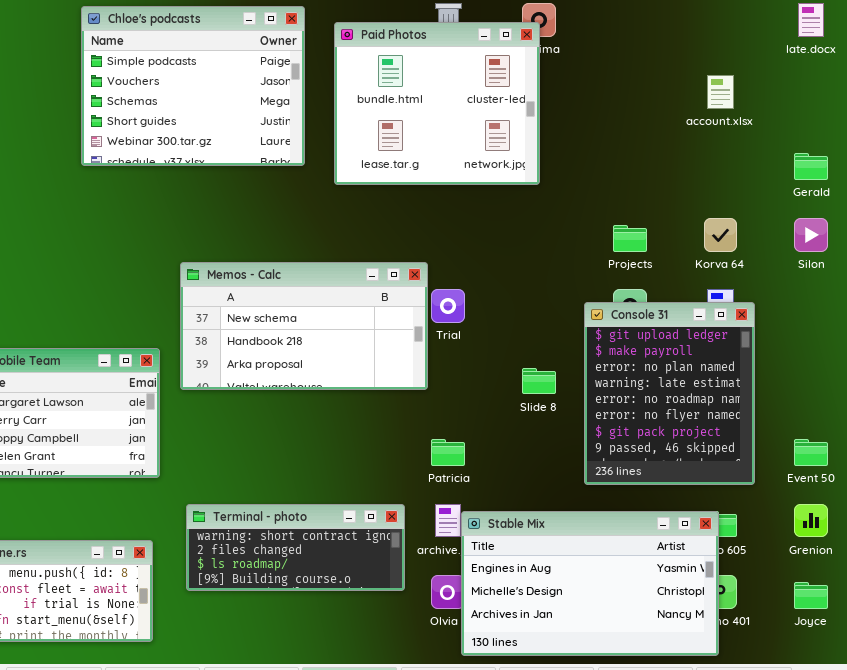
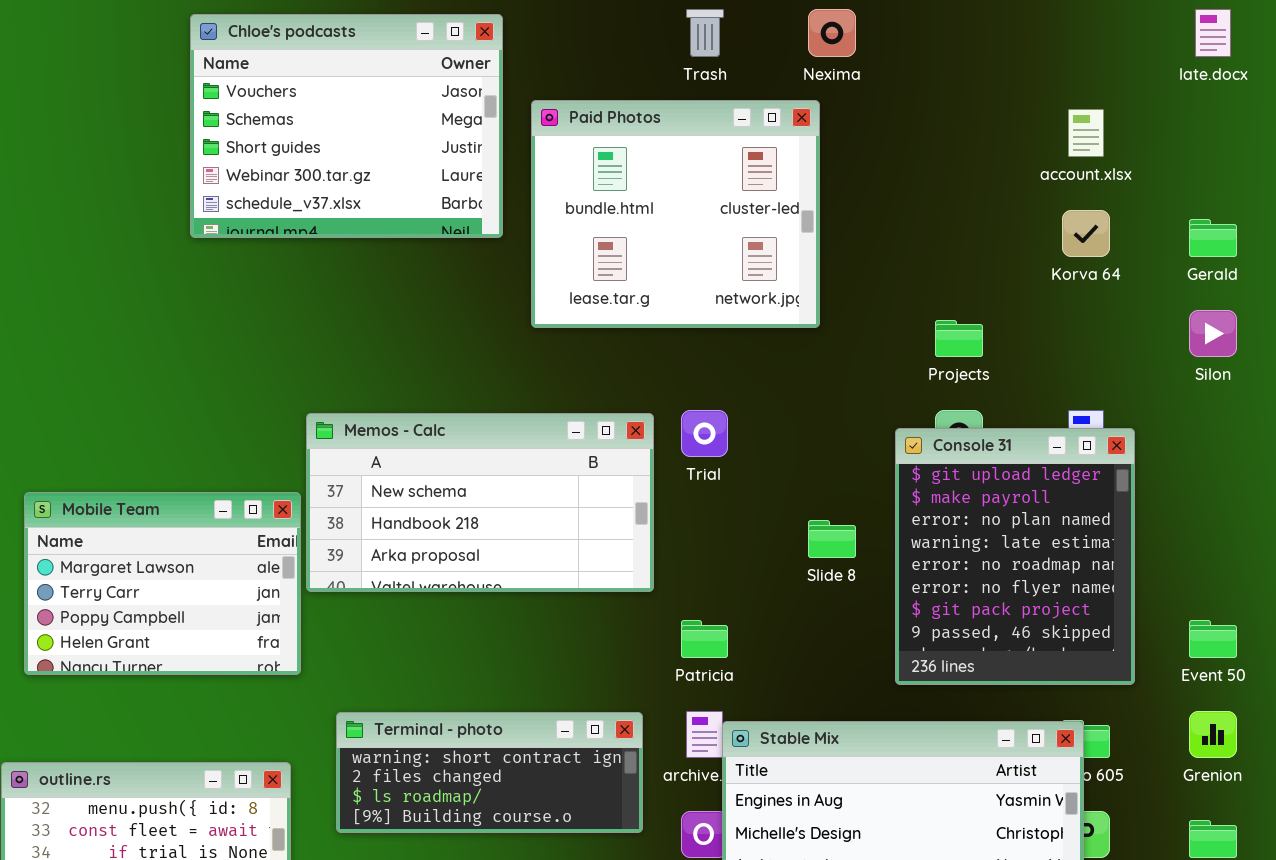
Chloe's podcasts: [81,6,305,166] -> [190,14,503,238], scrolled down 1 row
Paid Photos: [334,22,540,185] -> [531,100,820,328], moved
Korva 64: [704,218,737,252] -> [1062,210,1110,257], moved
Memos - Calc: [180,262,428,390] -> [306,413,654,592], moved

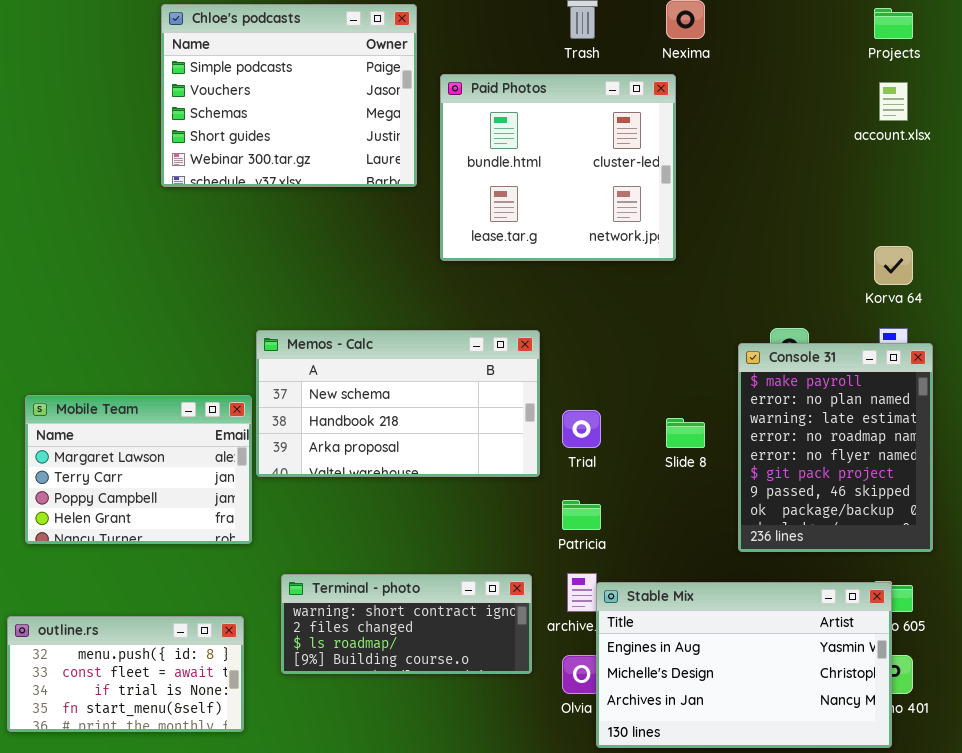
Chloe's podcasts: [190,14,503,238] -> [161,4,417,187], scrolled up 1 row
Korva 64: [1062,210,1110,257] -> [874,246,913,285], moved
Projects: [935,320,983,357] -> [874,8,913,39], moved
Trial: [681,410,728,457] -> [562,410,601,448], moved
Console 31: [895,428,1135,685] -> [738,343,933,552], scrolled down 1 row

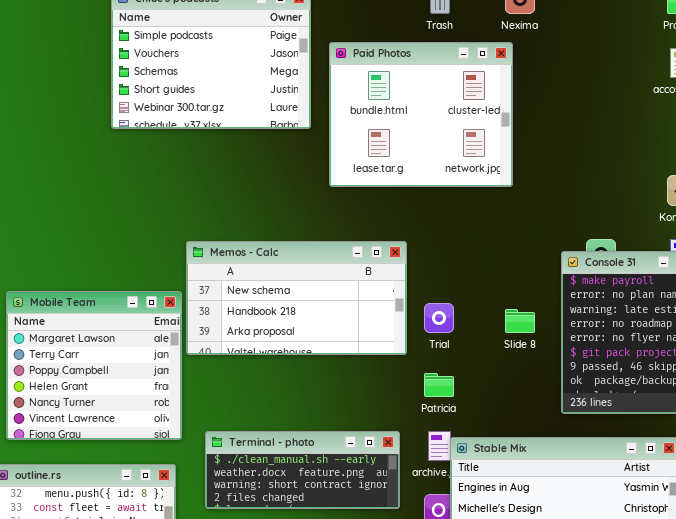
Mobile Team: [25,395,252,544] -> [6,291,182,440], resized
Terminal - photo: [281,574,532,674] -> [205,431,400,509], scrolled up 2 rows

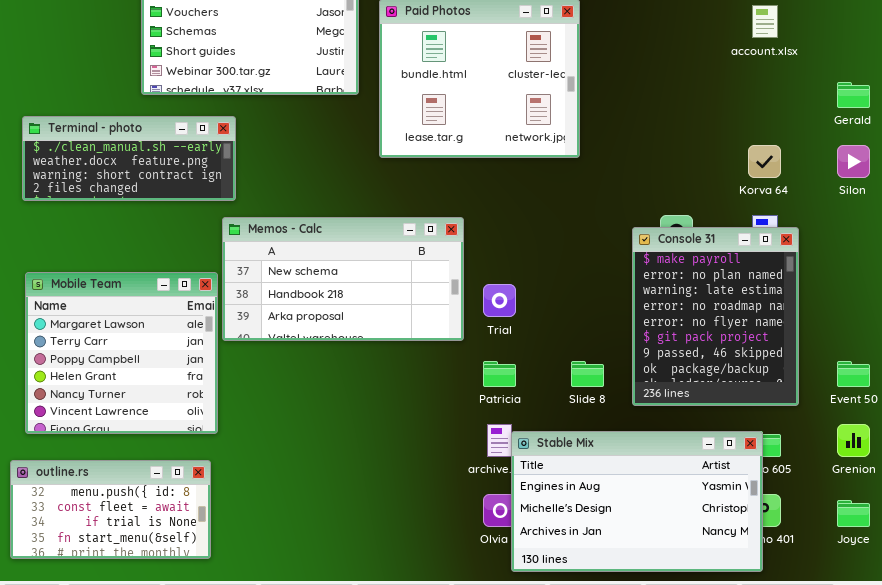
Slide 8: [505,309,535,333] -> [571,361,604,387], moved
Terminal - photo: [205,431,400,509] -> [22,116,236,201], moved

